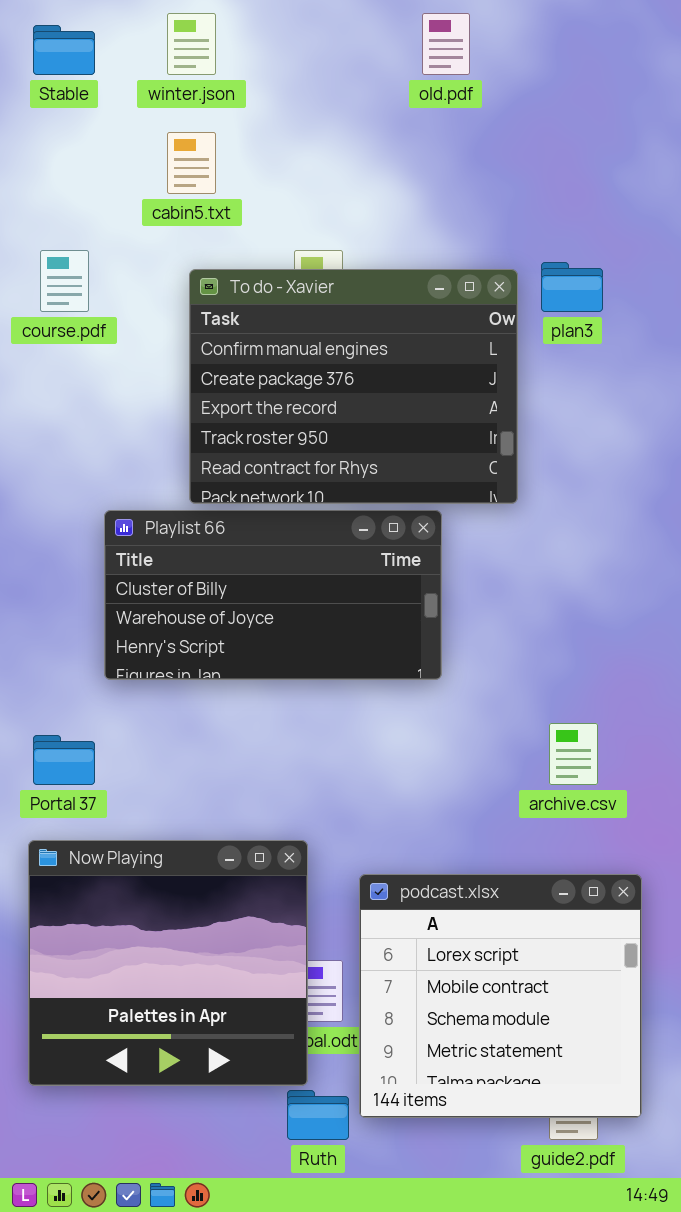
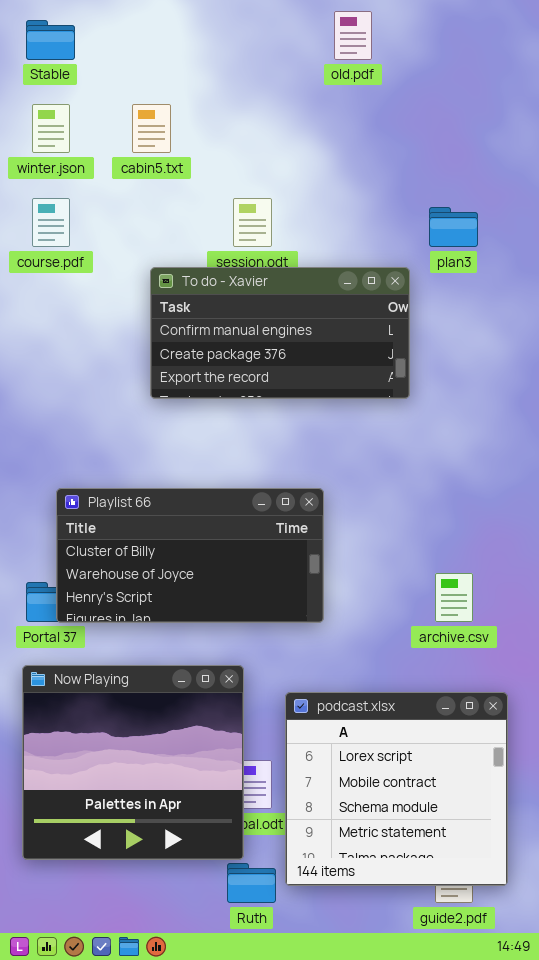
winter.json: [167,13,216,75] -> [32,104,70,153], moved
To do - Xavier: [189,269,518,504] -> [150,267,410,399], resized
Playlist 66: [104,510,442,680] -> [56,488,324,623], moved

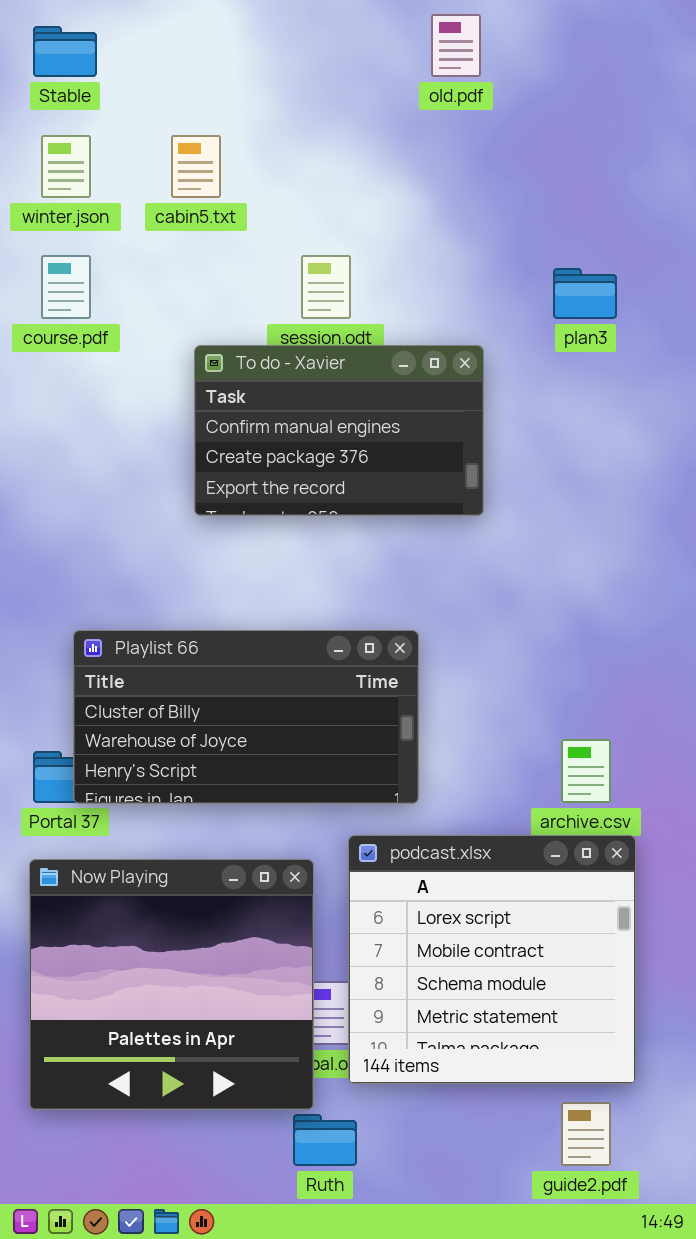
To do - Xavier: [150,267,410,399] -> [194,345,484,516], resized
podcast.xlsx: [285,692,508,886] -> [348,835,636,1084], moved

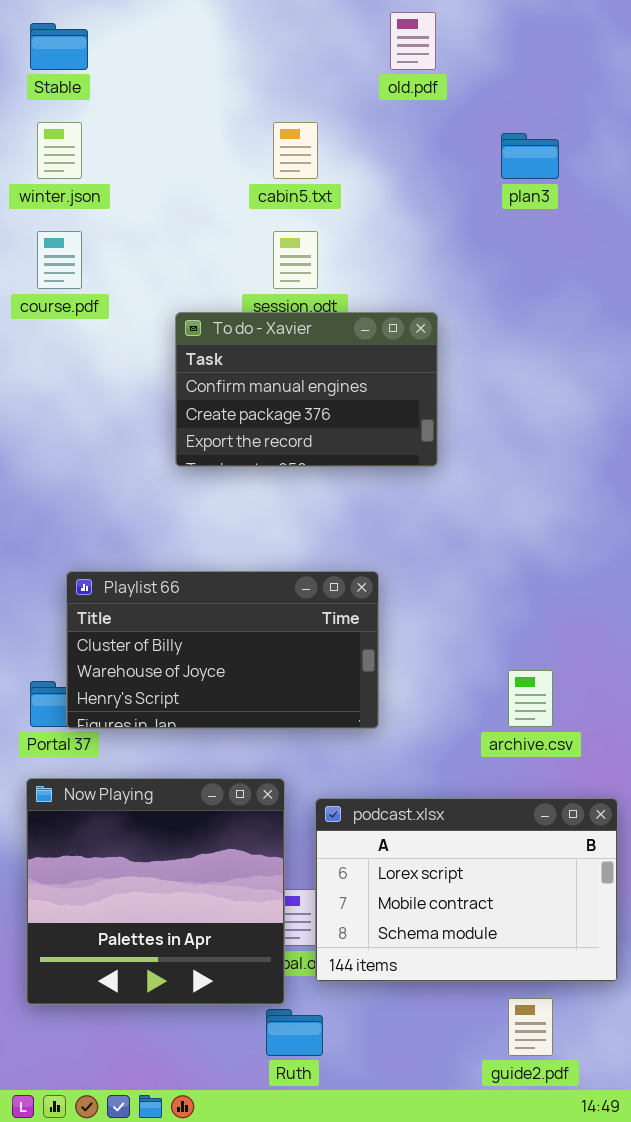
cabin5.txt: [171,135,221,198] -> [273,122,318,179], moved
plan3: [553,268,617,319] -> [501,133,559,179], moved
podcast.xlsx: [348,835,636,1084] -> [315,798,618,982], resized

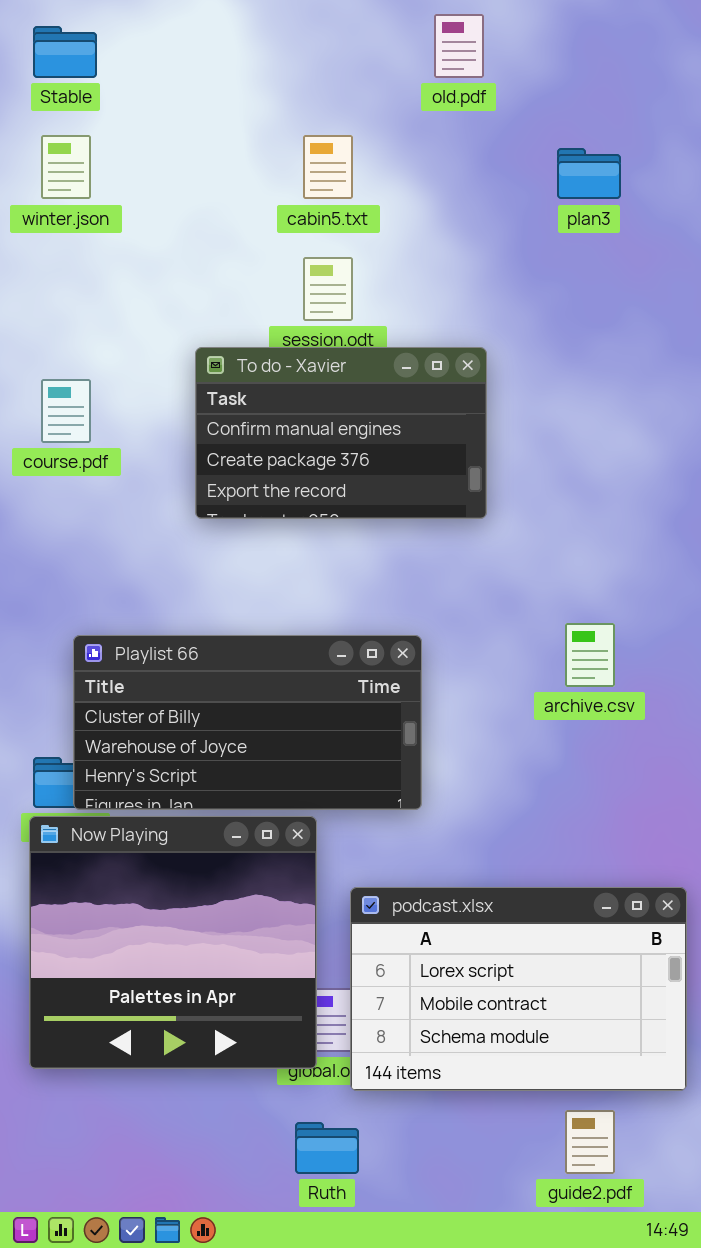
course.pdf: [37,231,82,289] -> [41,379,91,443], moved
archive.csv: [508,670,553,727] -> [565,623,615,687], moved
Now Playing: [26,778,285,1005] -> [29,816,317,1069], moved

